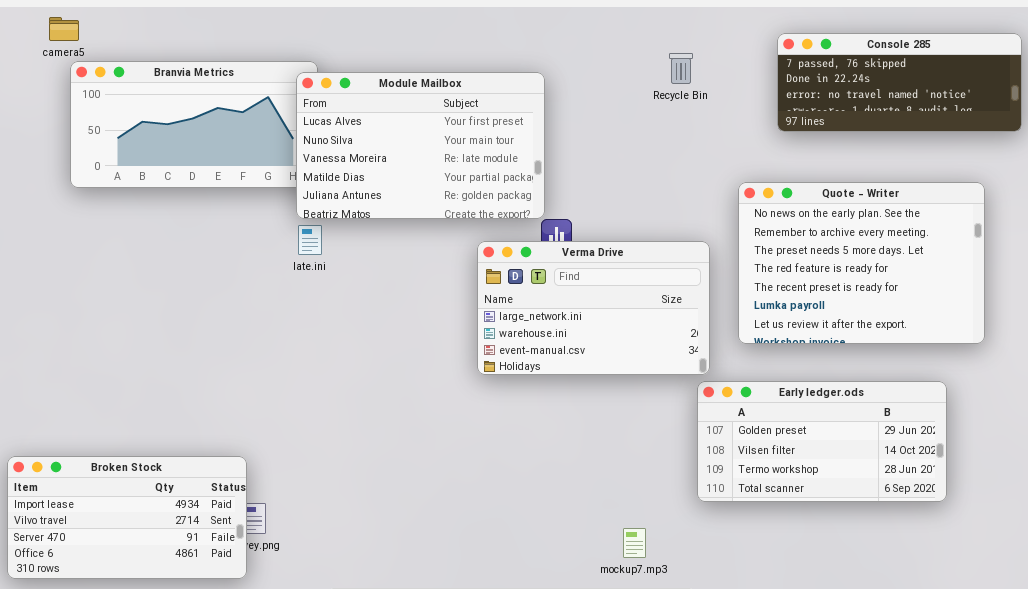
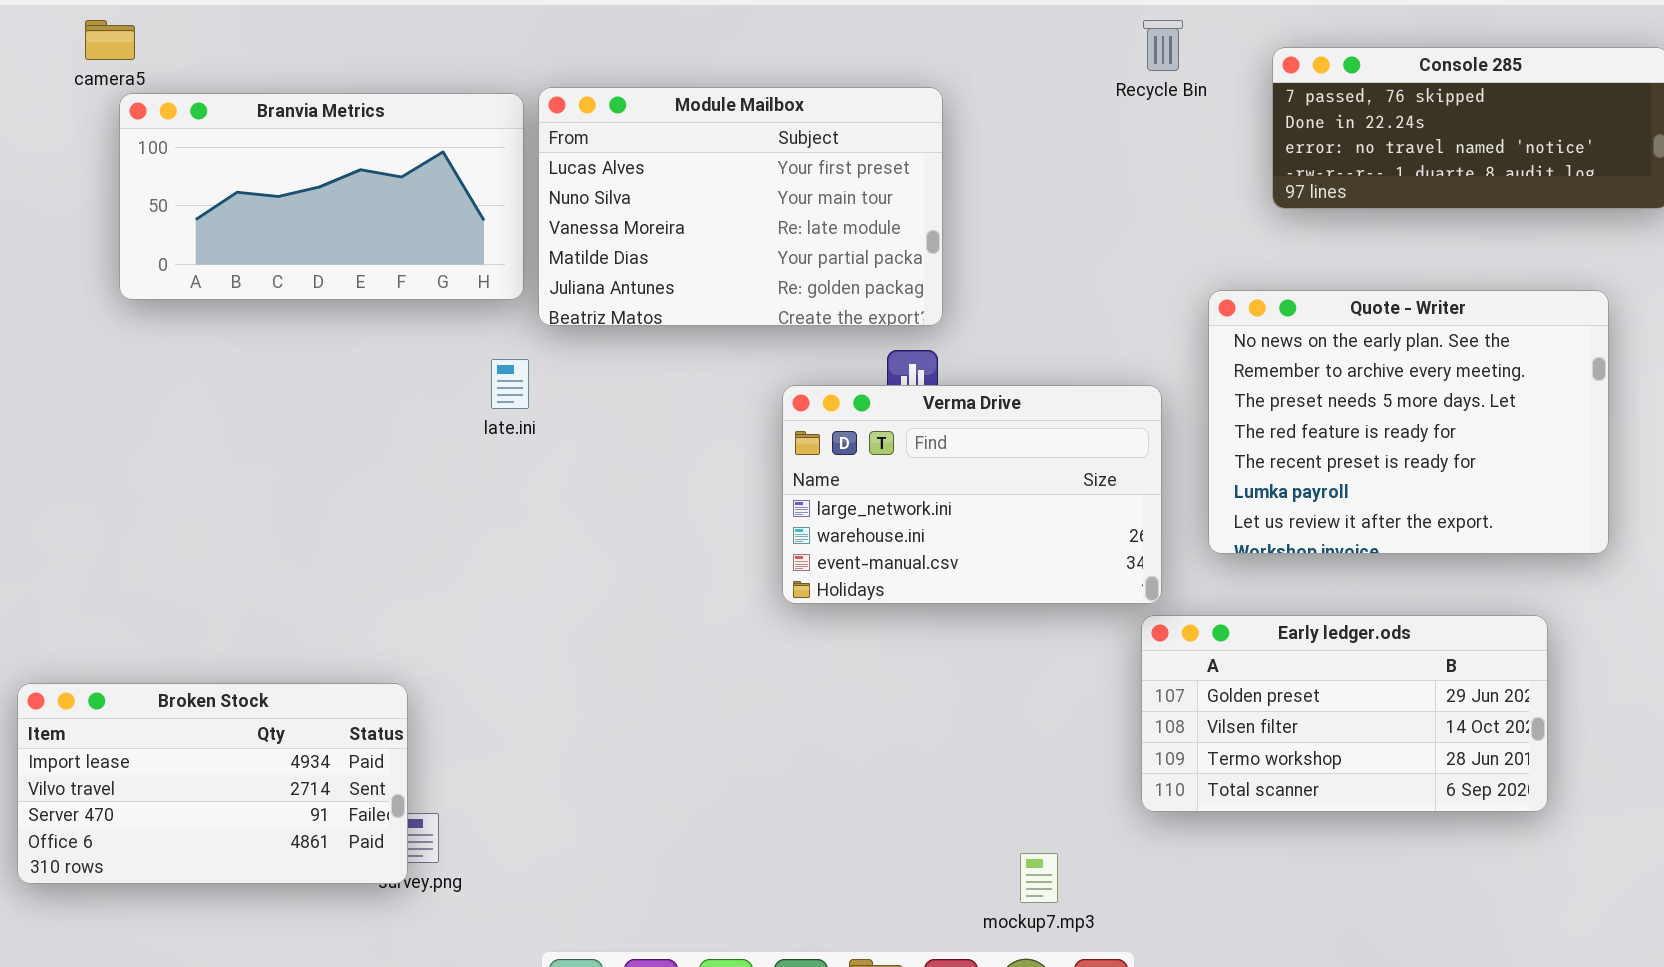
Recycle Bin: [669,53,693,84] -> [1143,20,1183,71], moved
Module Mailbox: [296,72,545,219] -> [538,87,943,326], moved
Broken Stock: [7,456,247,579] -> [17,683,408,884], moved

